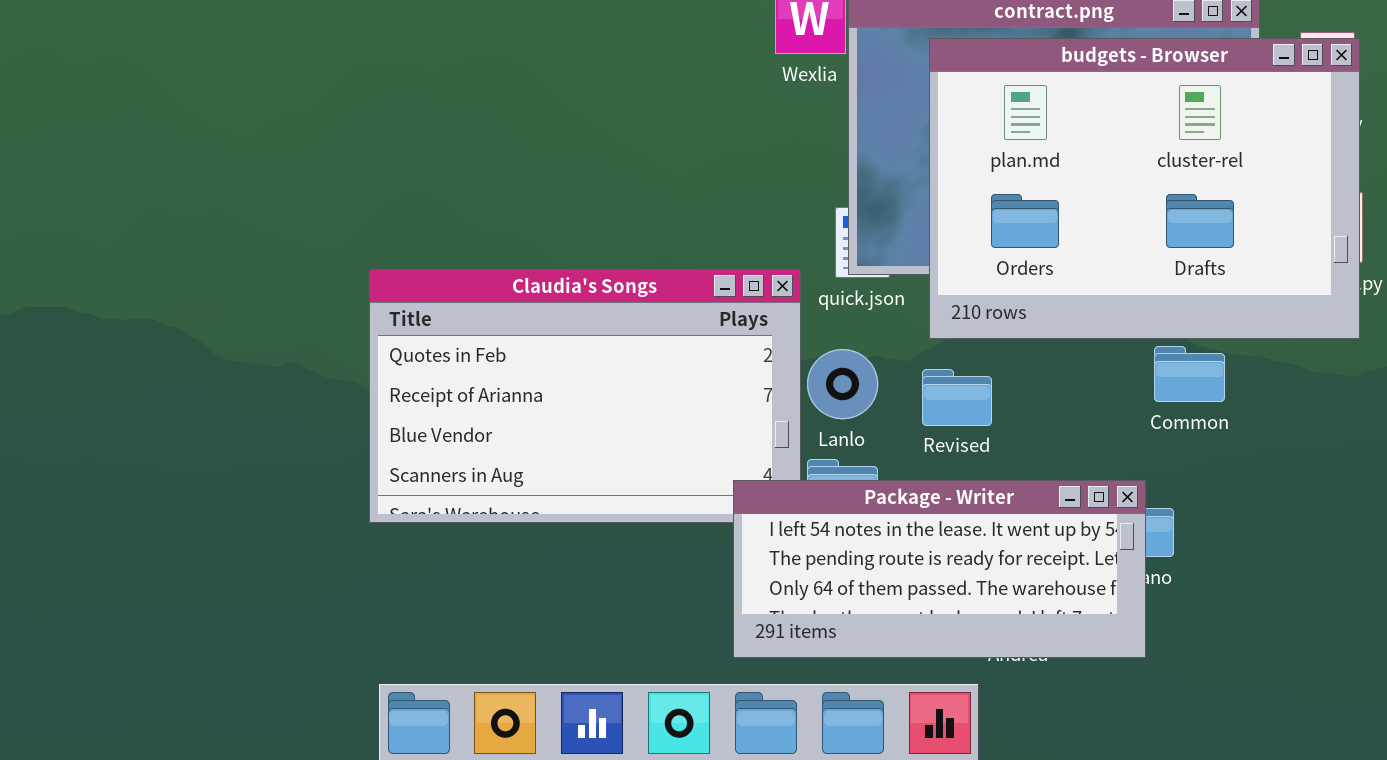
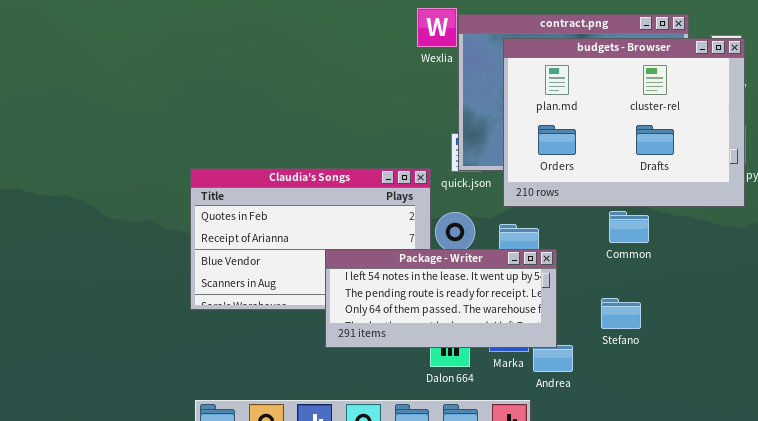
Common: [1154,346,1225,402] -> [609,211,649,243], moved
Package - Writer: [733,480,1146,658] -> [325,249,557,348], moved

